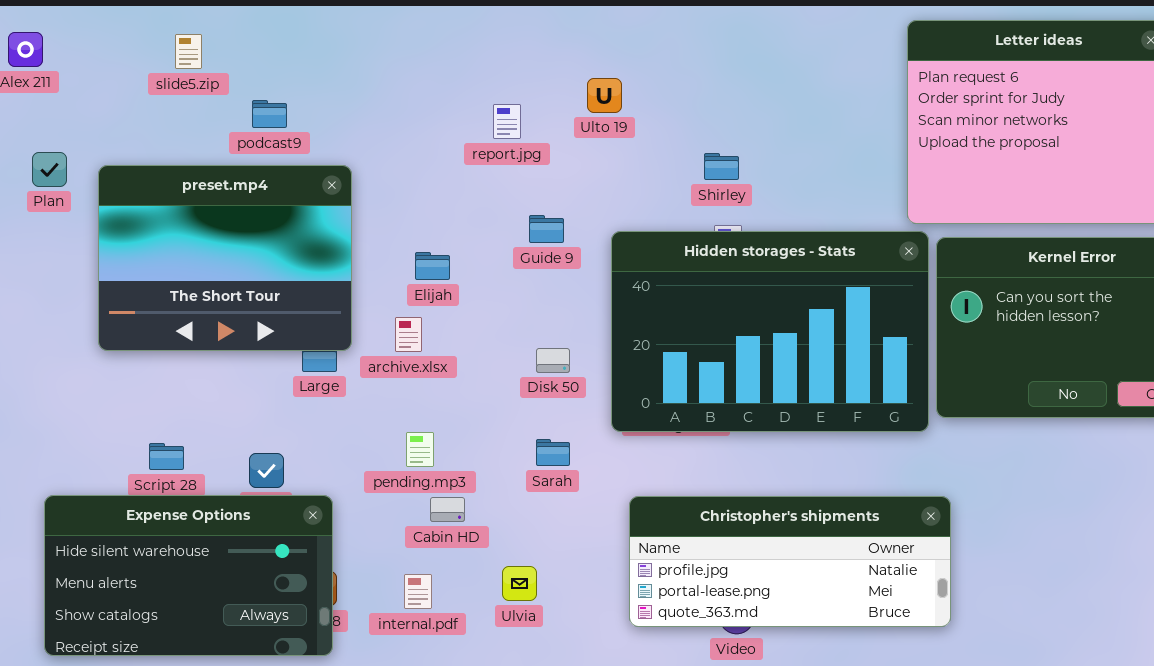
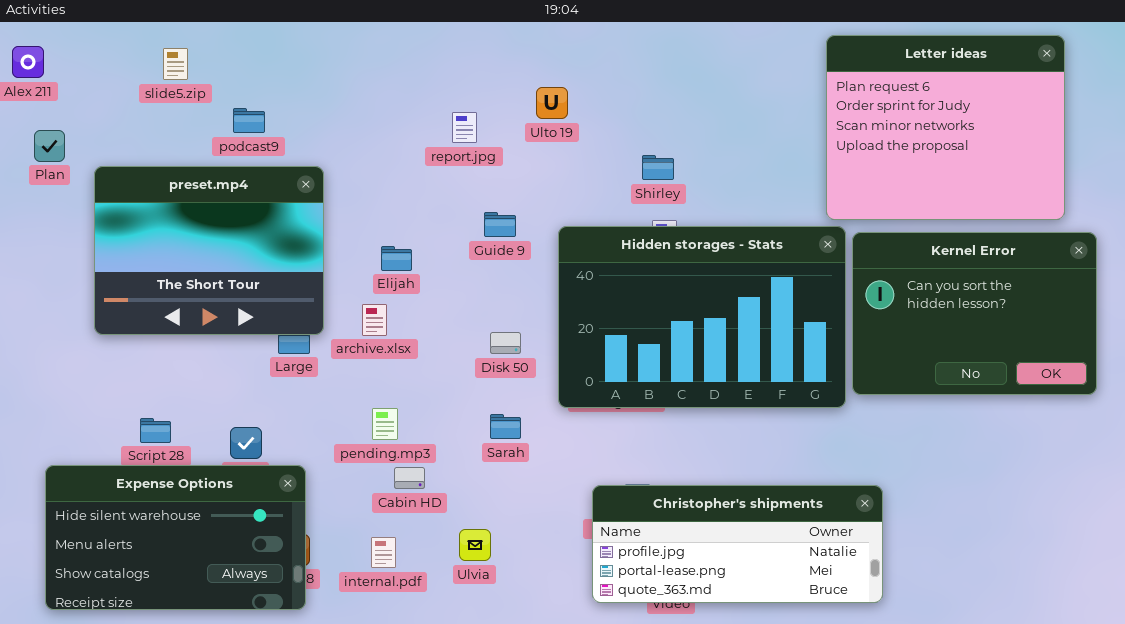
Plan: [32,152,67,187] -> [34,130,65,162], moved
Christopher's shipments: [629,496,951,627] -> [592,485,883,603], moved

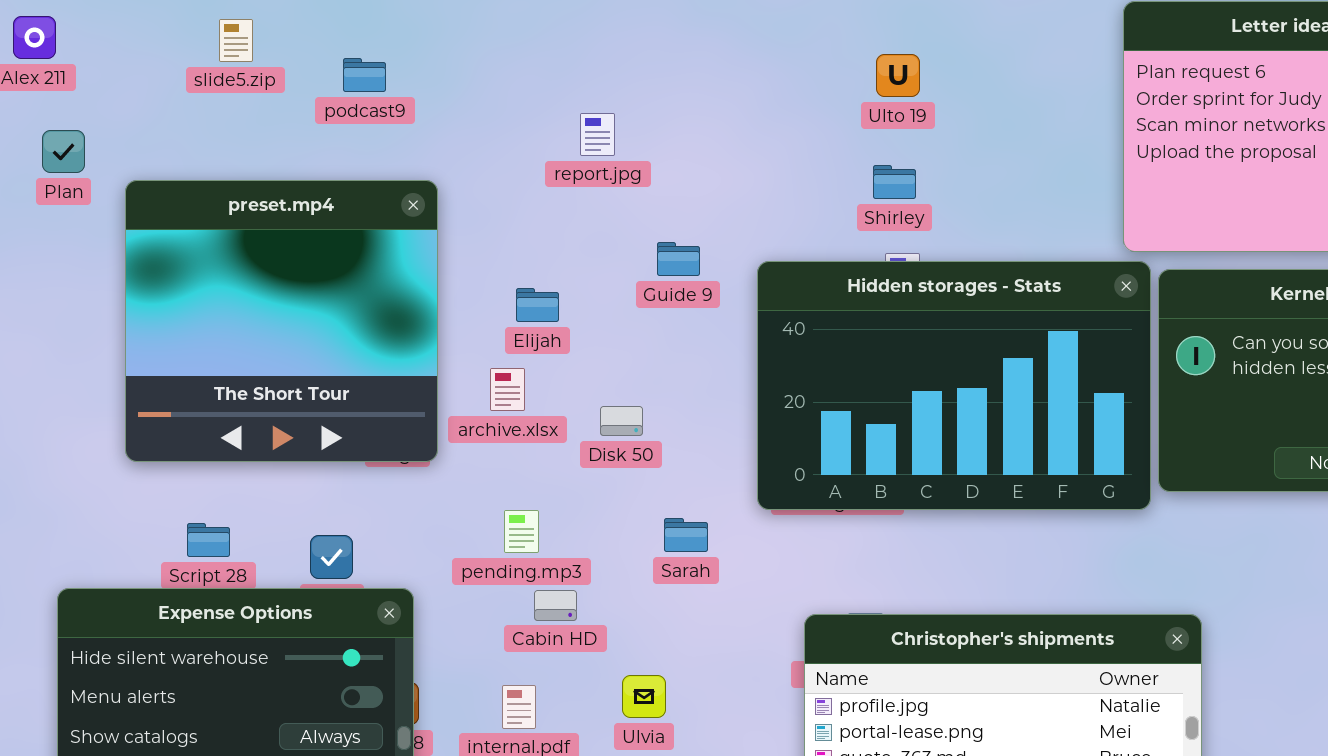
Ulto 19: [536,87,568,119] -> [876,54,920,97], moved
podcast9: [233,108,265,133] -> [343,58,386,92], moved
report.jpg: [452,112,477,143] -> [580,113,615,156], moved
preset.mp4: [94,166,324,335] -> [125,180,438,462], resized
Disk 50: [490,332,521,354] -> [600,406,643,436], moved

